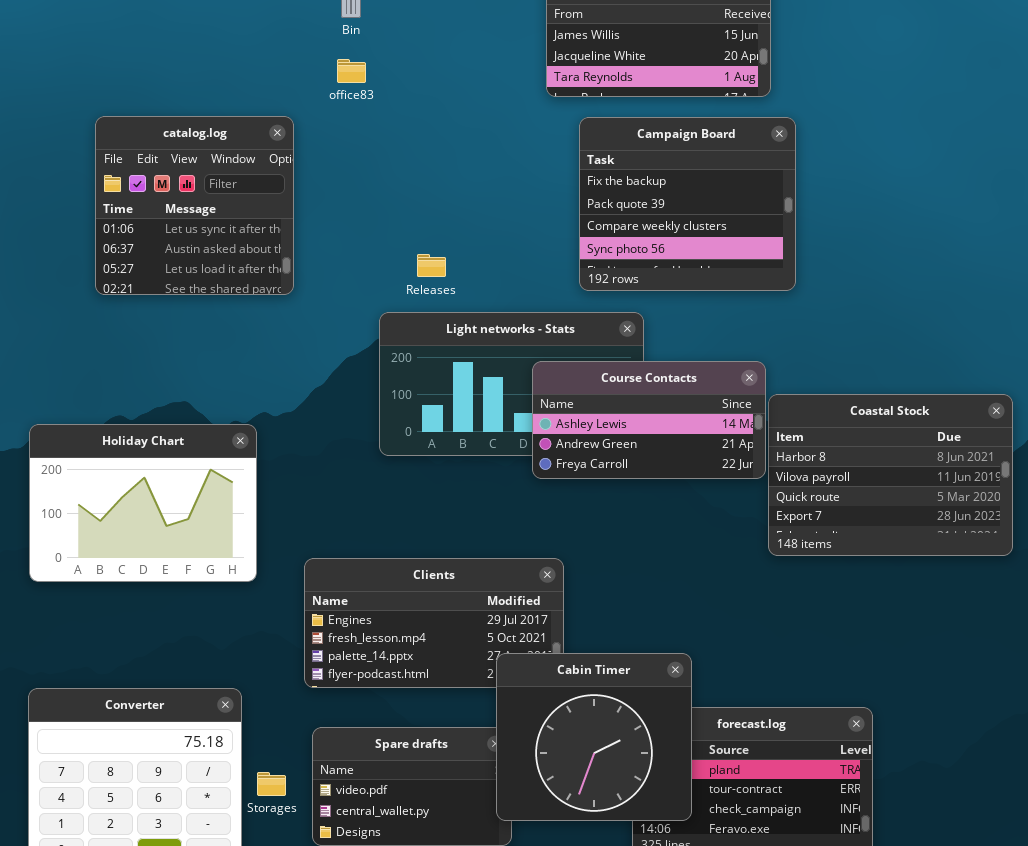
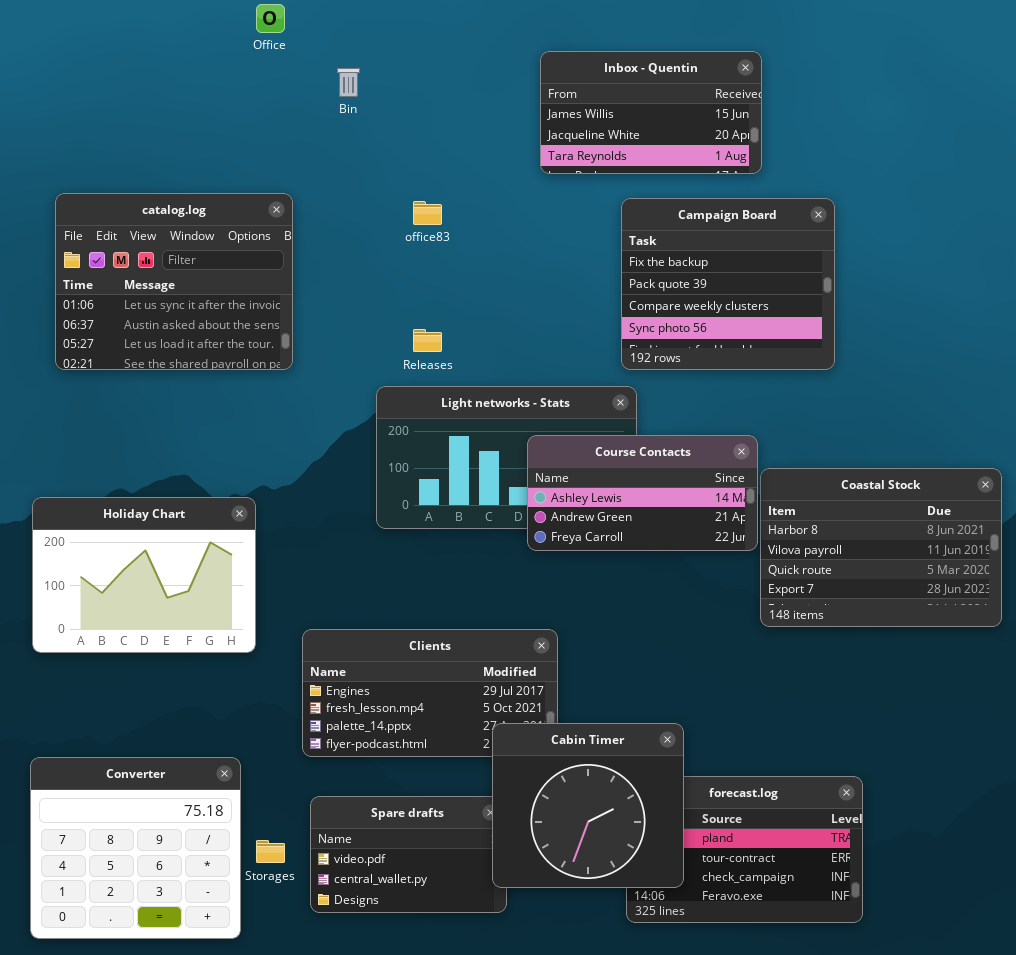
office83: [337,59,366,83] -> [413,201,442,225], moved
catalog.log: [95,116,294,295] -> [55,193,293,370], resized
Campaign Board: [579,117,796,291] -> [621,198,835,370], moved

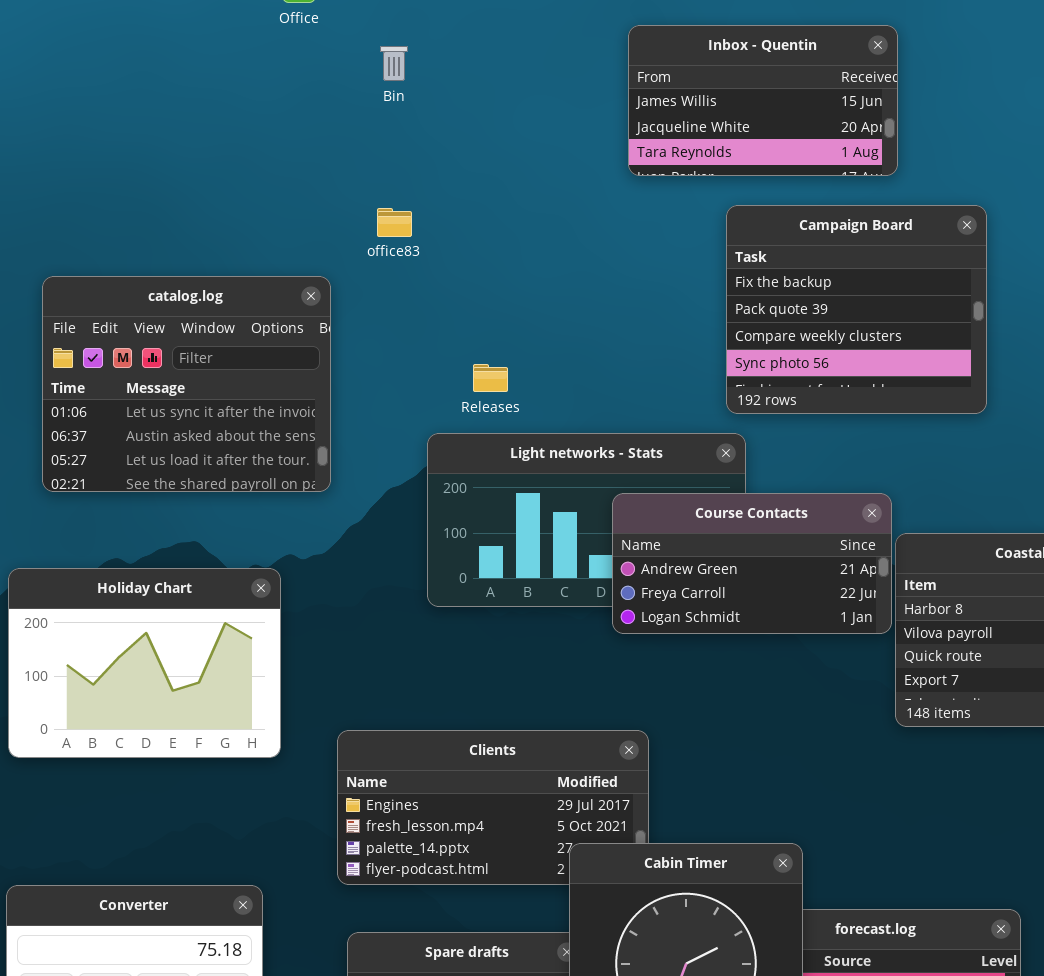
catalog.log: [55,193,293,370] -> [42,276,331,492], moved
office83: [413,201,442,225] -> [377,208,412,237], moved
Course Contacts: [527,435,758,551] -> [612,493,892,634], scrolled down 1 row

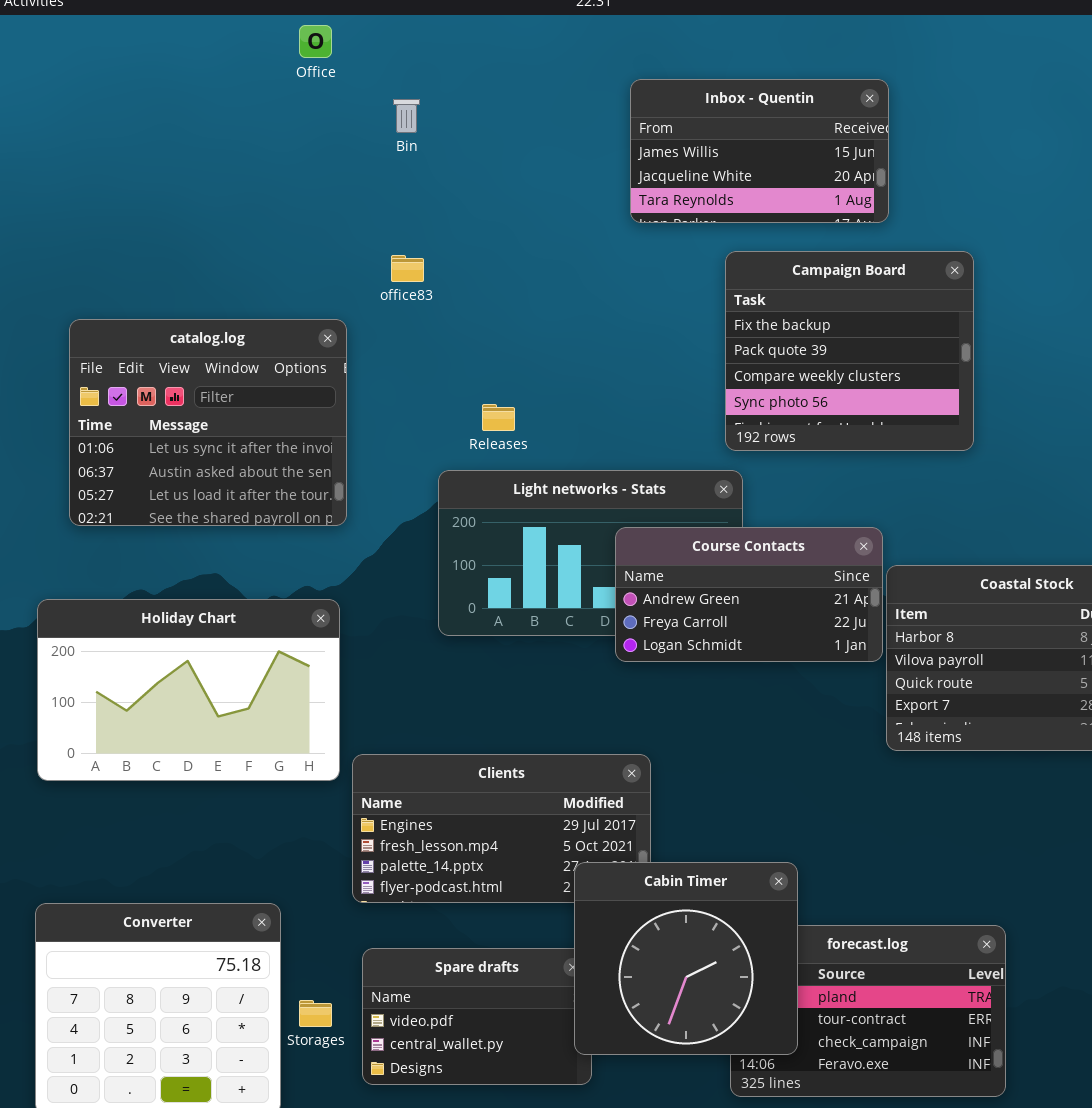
Holiday Chart: [8,568,281,758] -> [37,599,340,781], resized

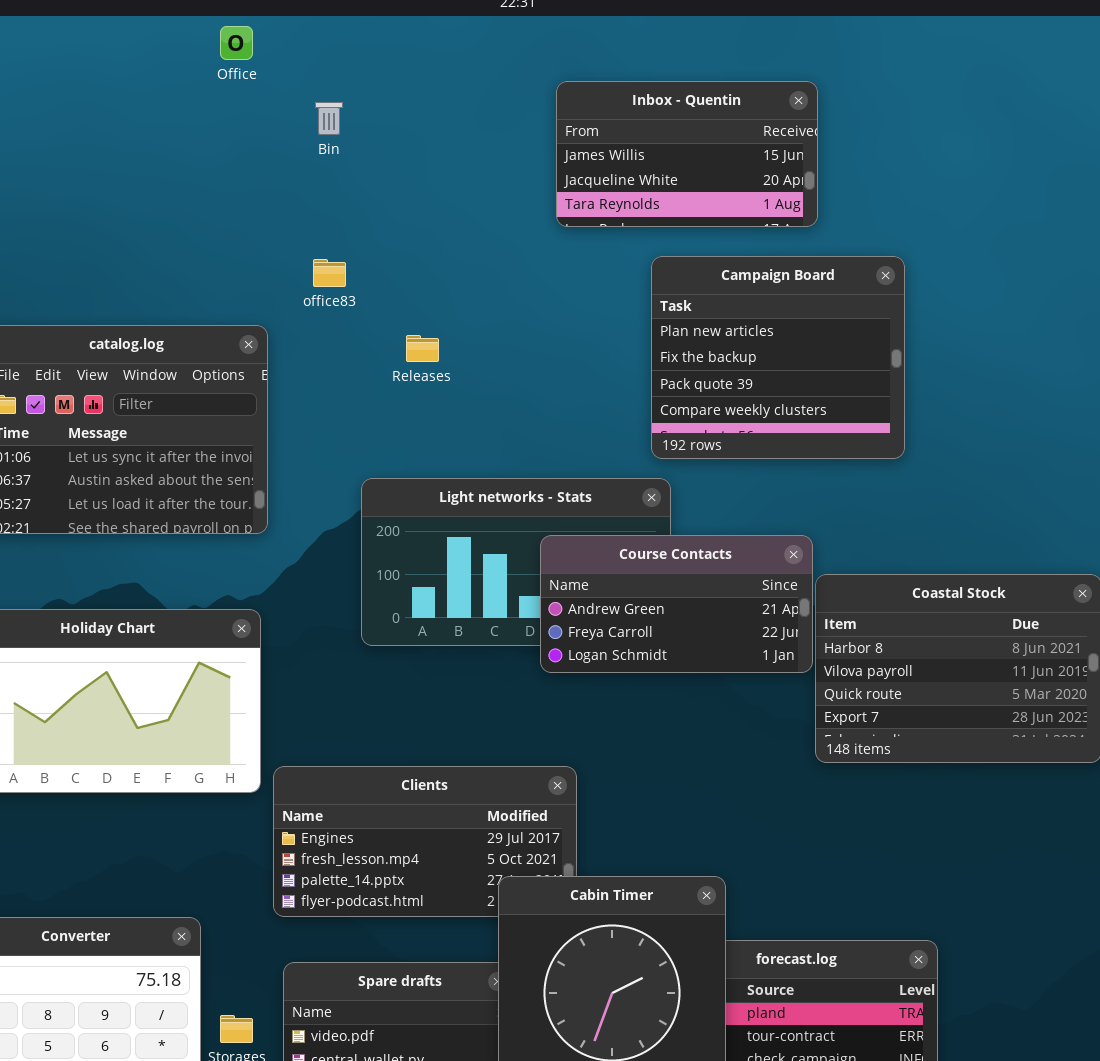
Campaign Board: [725,251,974,451] -> [651,256,905,459], scrolled up 1 row
Releases: [482,404,515,431] -> [406,335,439,362], moved

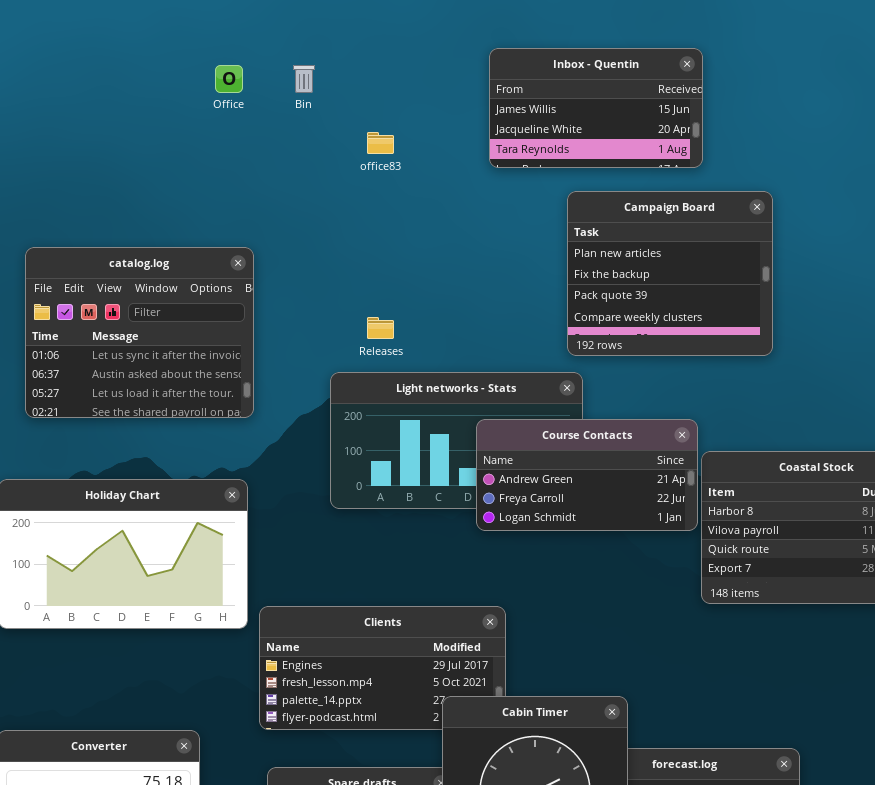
Office: [220,26,253,60] -> [215,65,243,93], moved
office83: [313,259,346,287] -> [367,132,394,154], moved
Releases: [406,335,439,362] -> [367,317,394,339], moved

